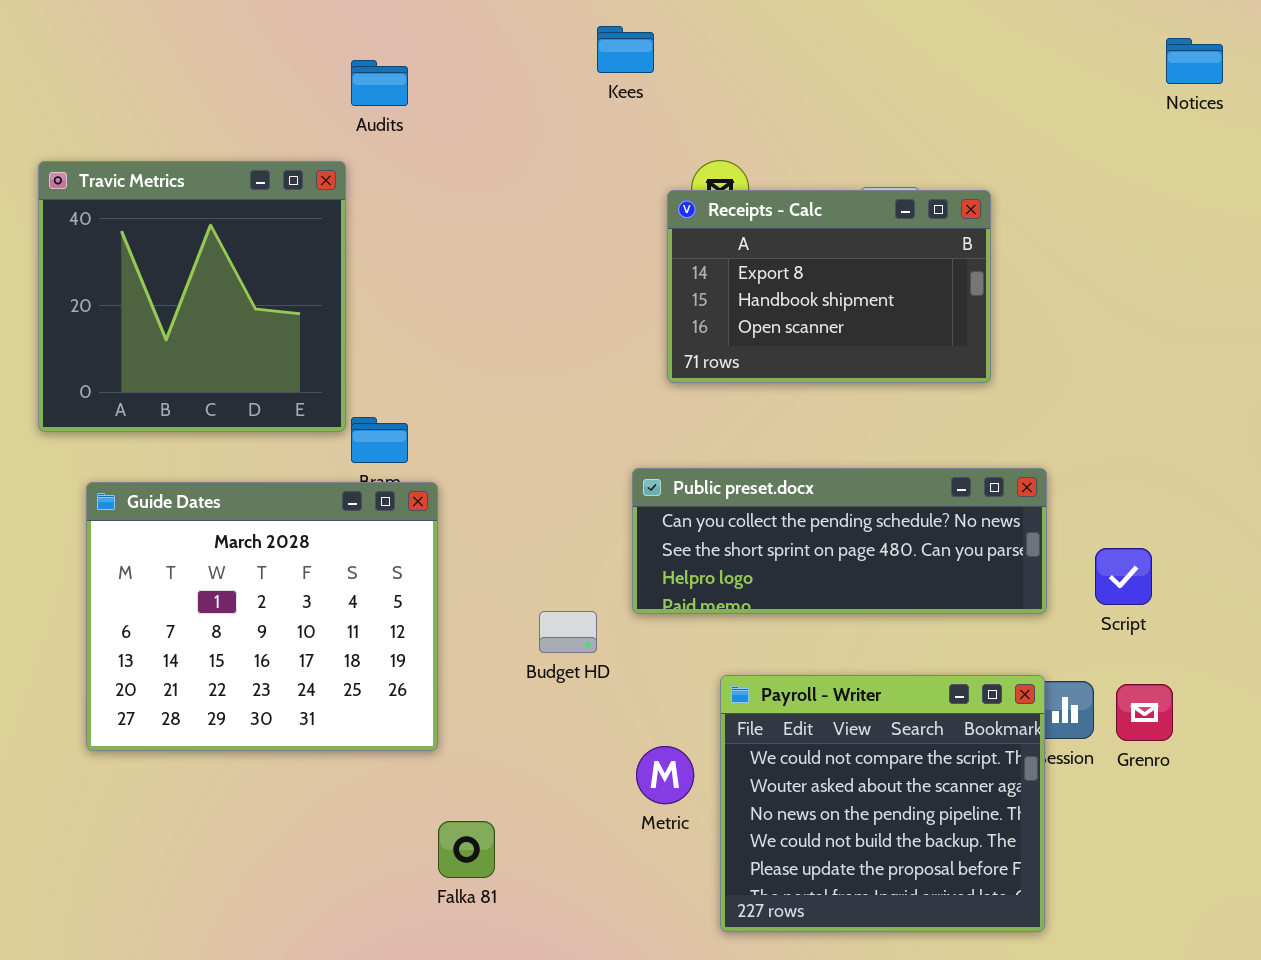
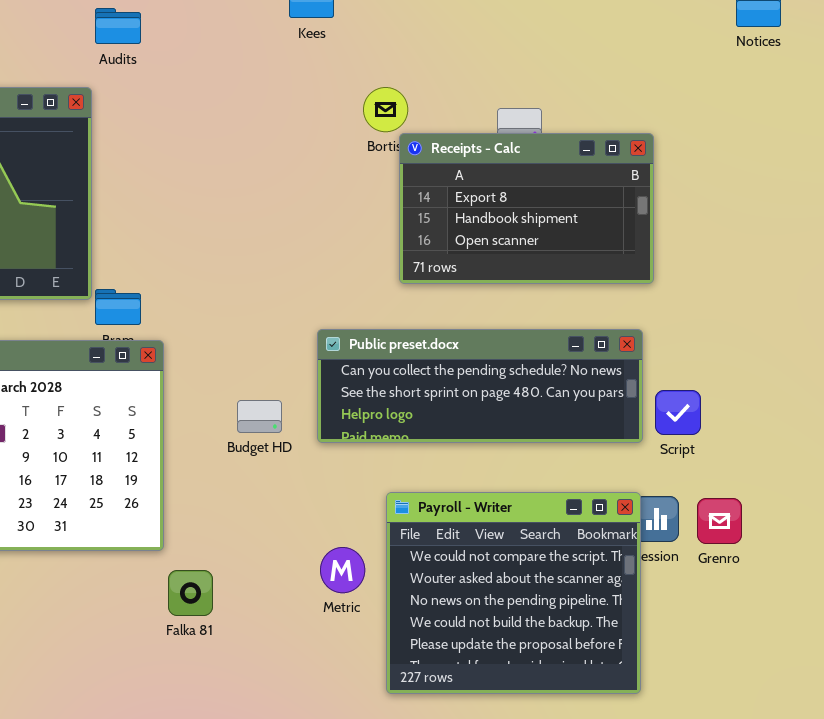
Receipts - Calc: [667,190,991,383] -> [399,133,654,284], moved
Script: [1095,548,1152,605] -> [655,390,701,435], moved
Budget HD: [539,611,597,653] -> [237,400,282,433], moved
Falka 81: [438,821,495,878] -> [168,570,213,616], moved

